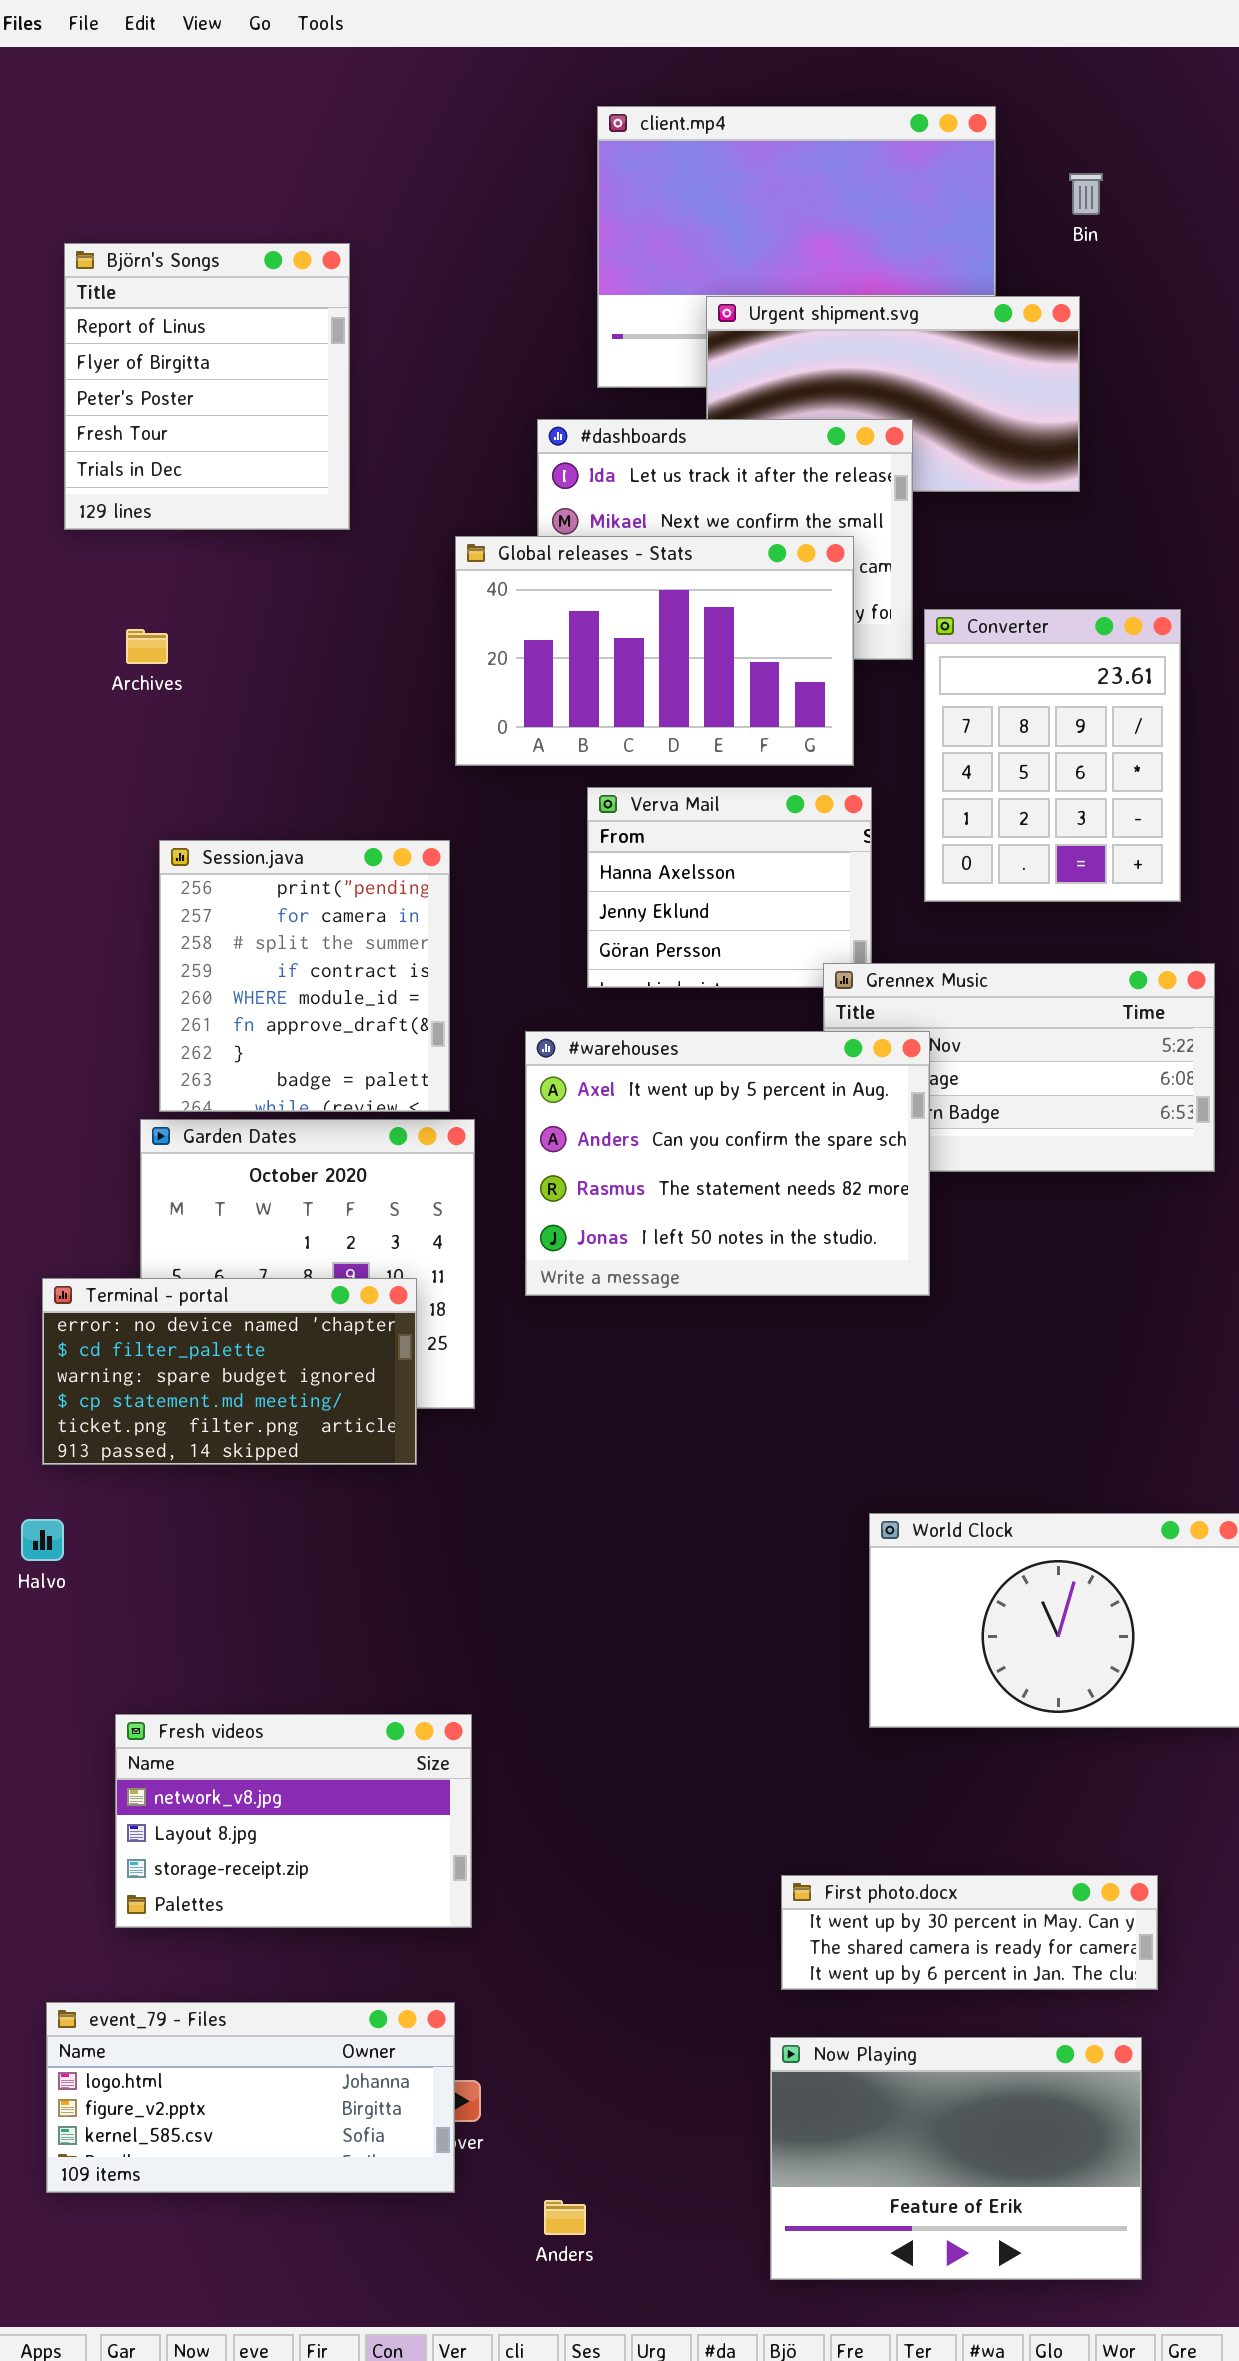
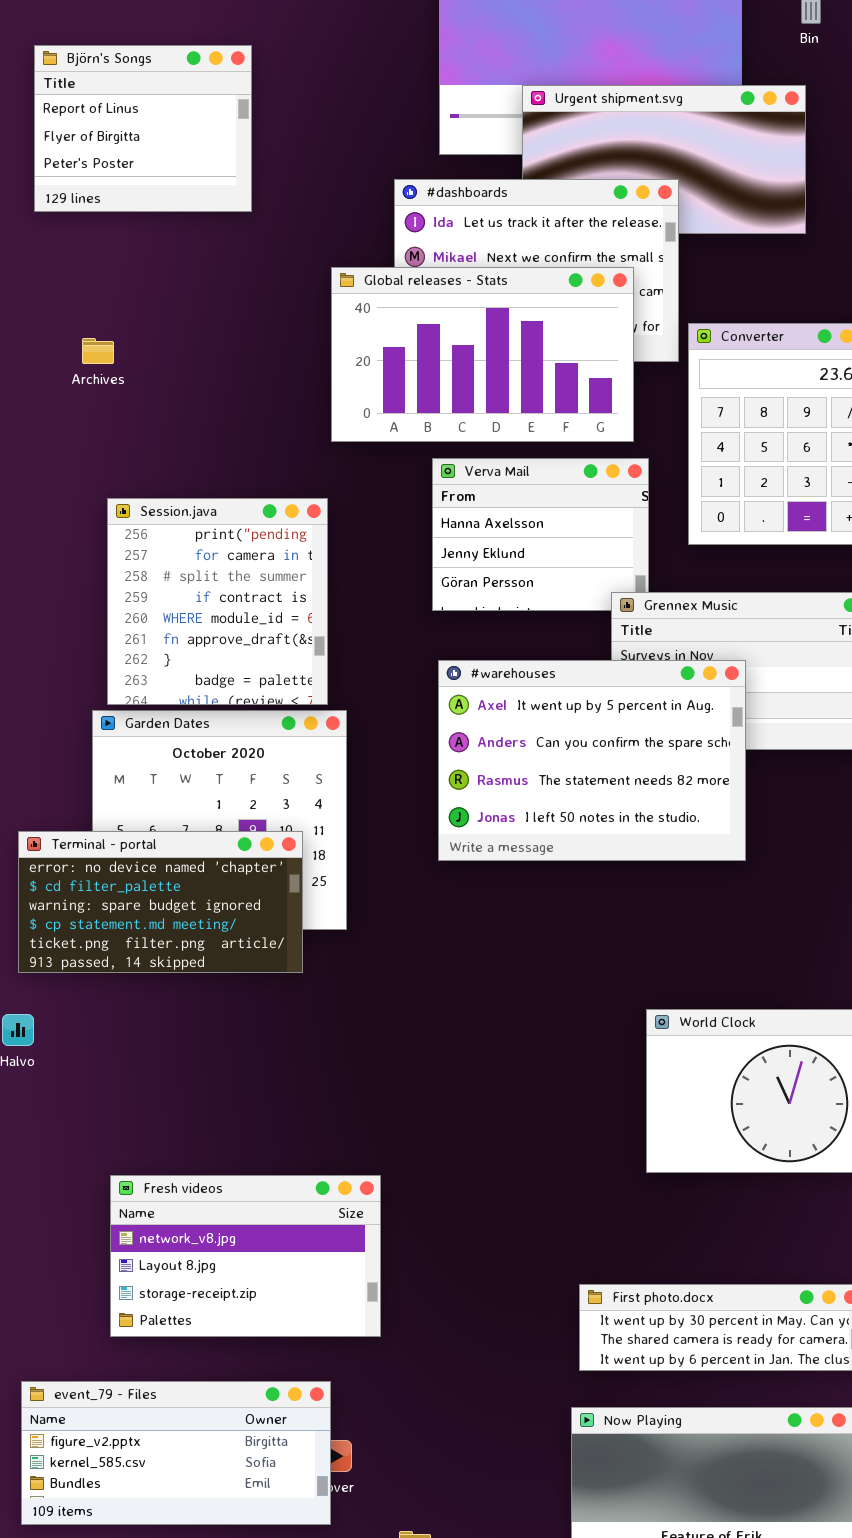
Björn's Songs: [64,243,350,530] -> [34,45,252,212], resized
#warehouses: [525,1031,930,1296] -> [438,660,746,861], moved
Fresh videos: [115,1714,472,1928] -> [110,1175,381,1337], moved
event_79 - Files: [46,2002,455,2193] -> [21,1381,331,1525], scrolled down 1 row

